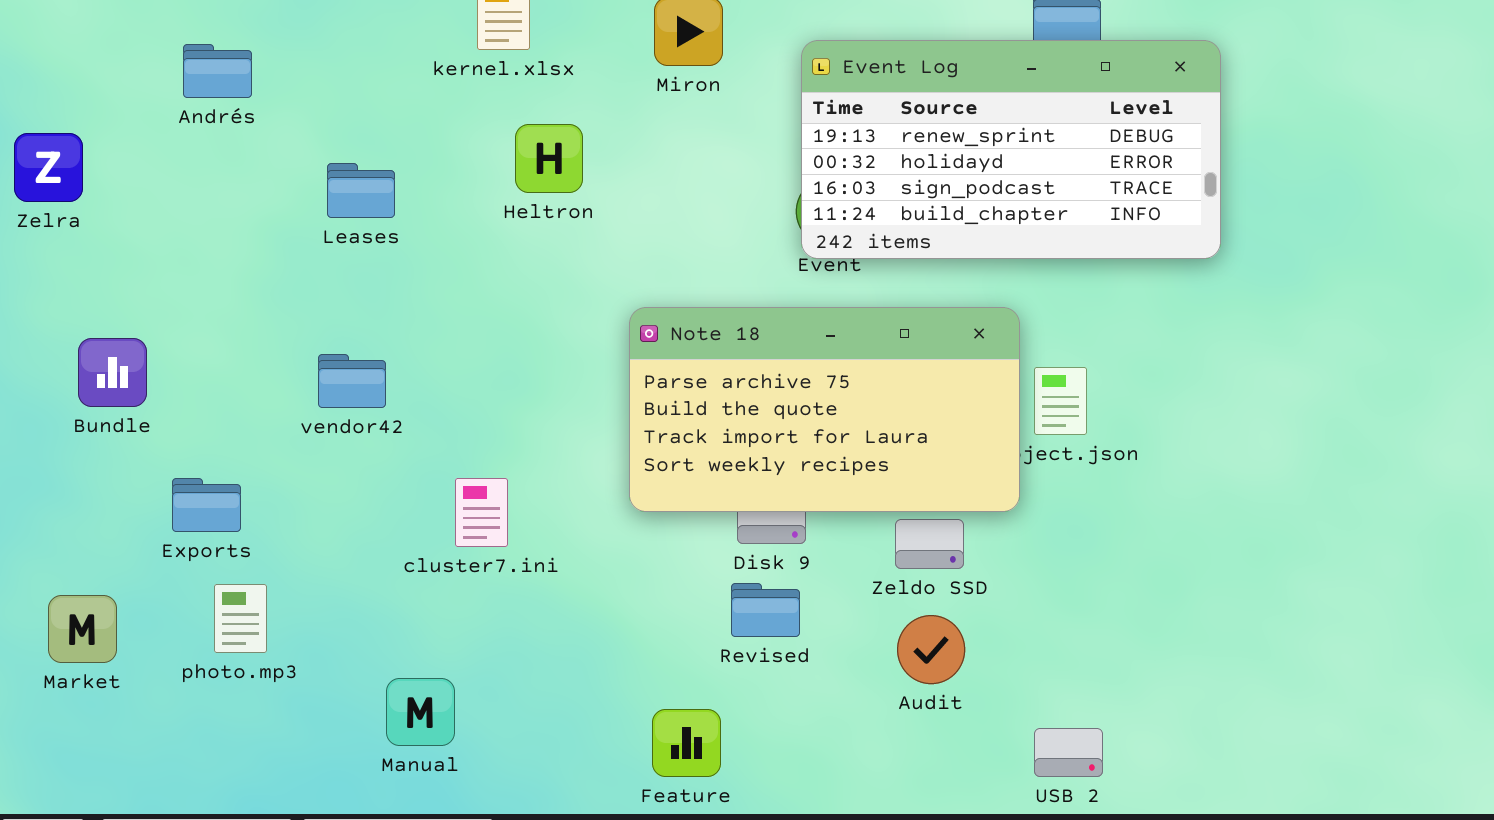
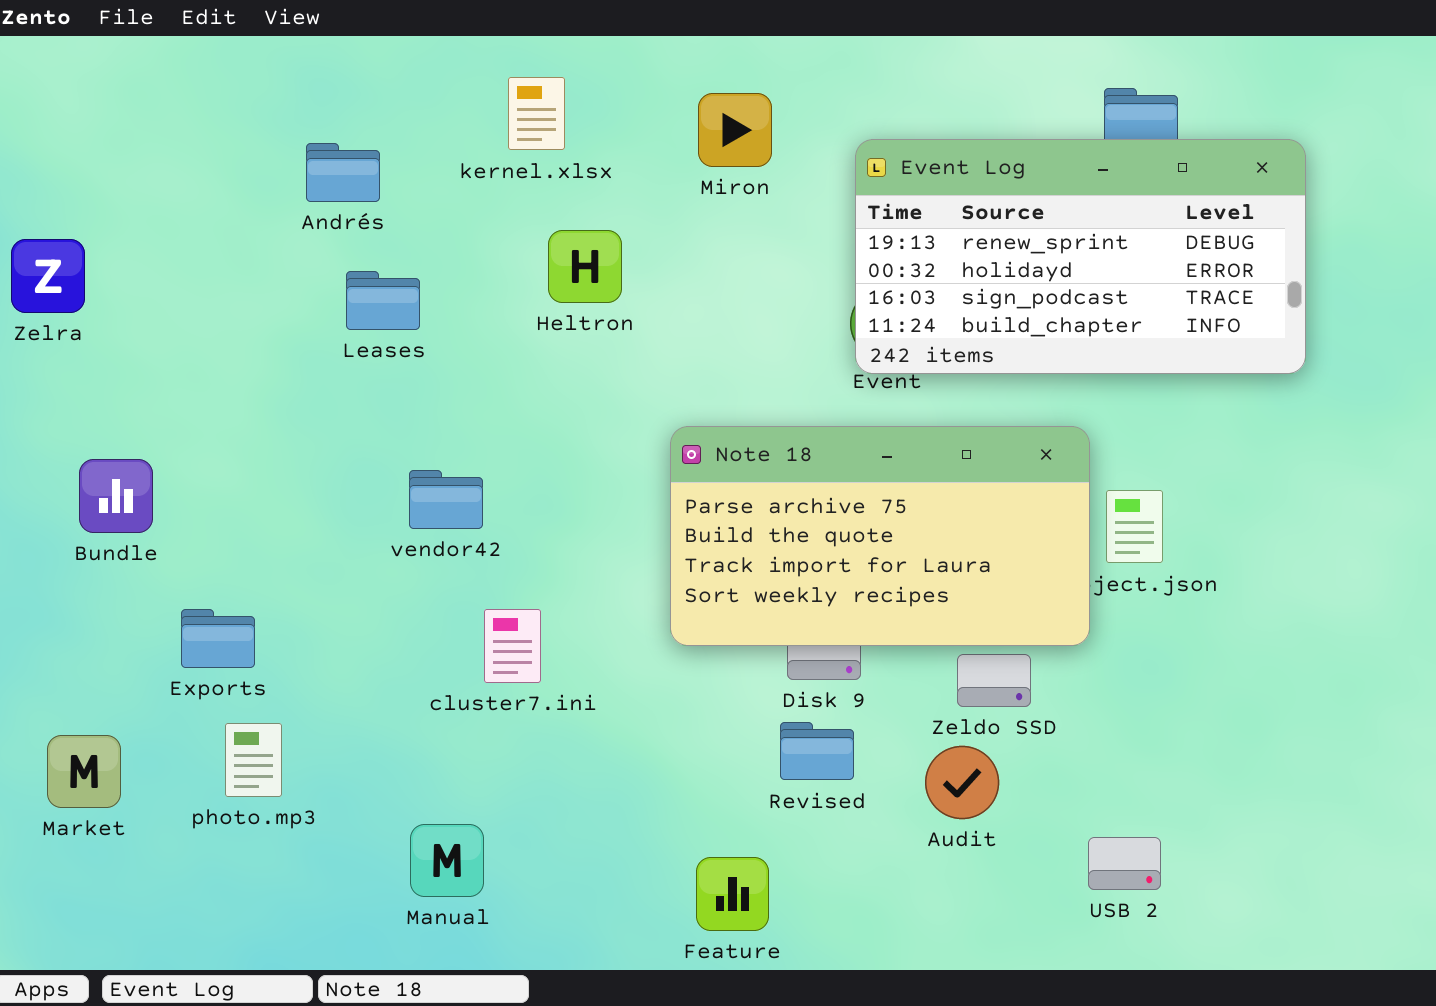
Andrés: [183,44,252,98] -> [306,143,380,202], moved
vendor42: [318,354,386,408] -> [409,470,483,529], moved
Audit: [897,615,965,684] -> [925,746,999,819], moved
USB 2: [1034,728,1103,777] -> [1088,837,1161,890], moved

